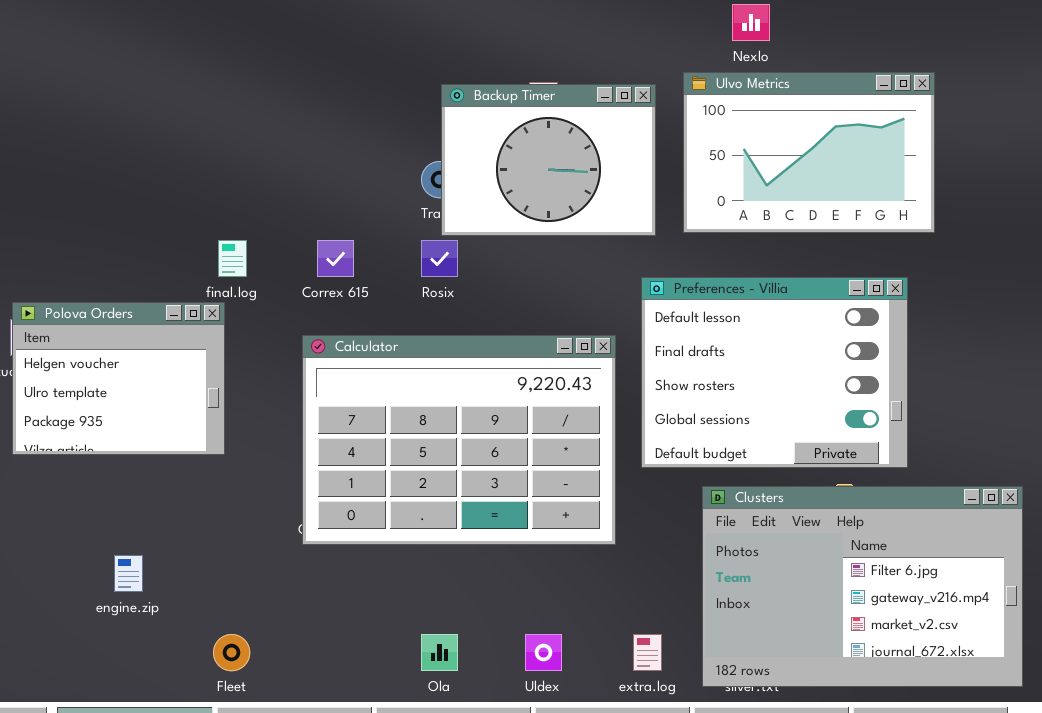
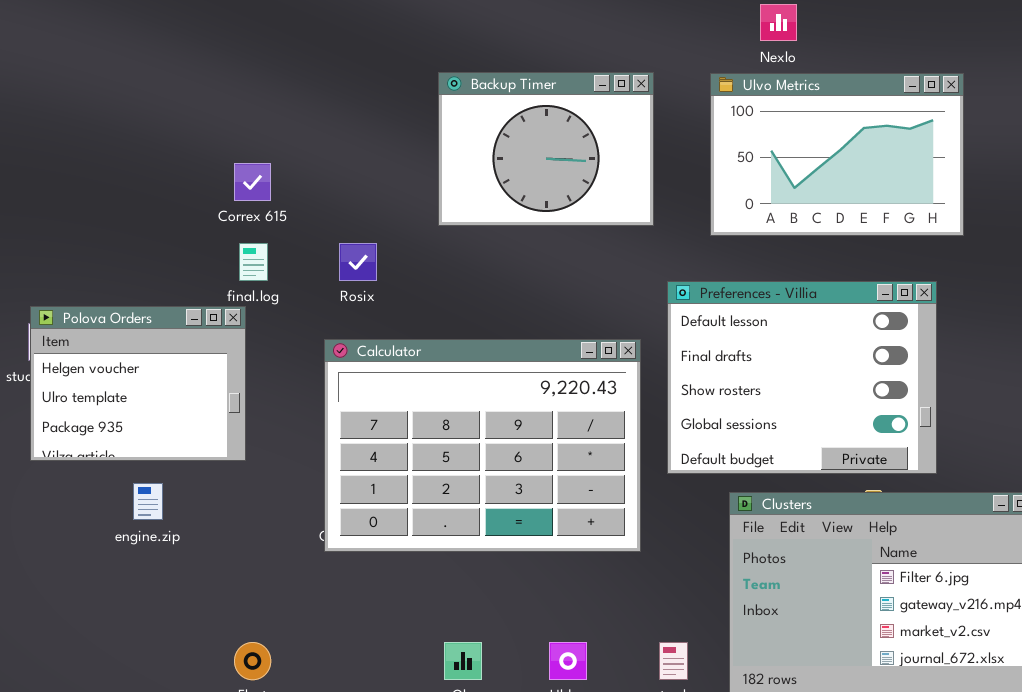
Backup Timer: [441,84,656,236] -> [438,72,654,226], moved
Correx 615: [317,240,354,277] -> [234,163,271,201], moved
Rosix: [421,240,458,277] -> [339,243,377,281], moved
engine.zip: [114,555,143,592] -> [133,483,163,520], moved

